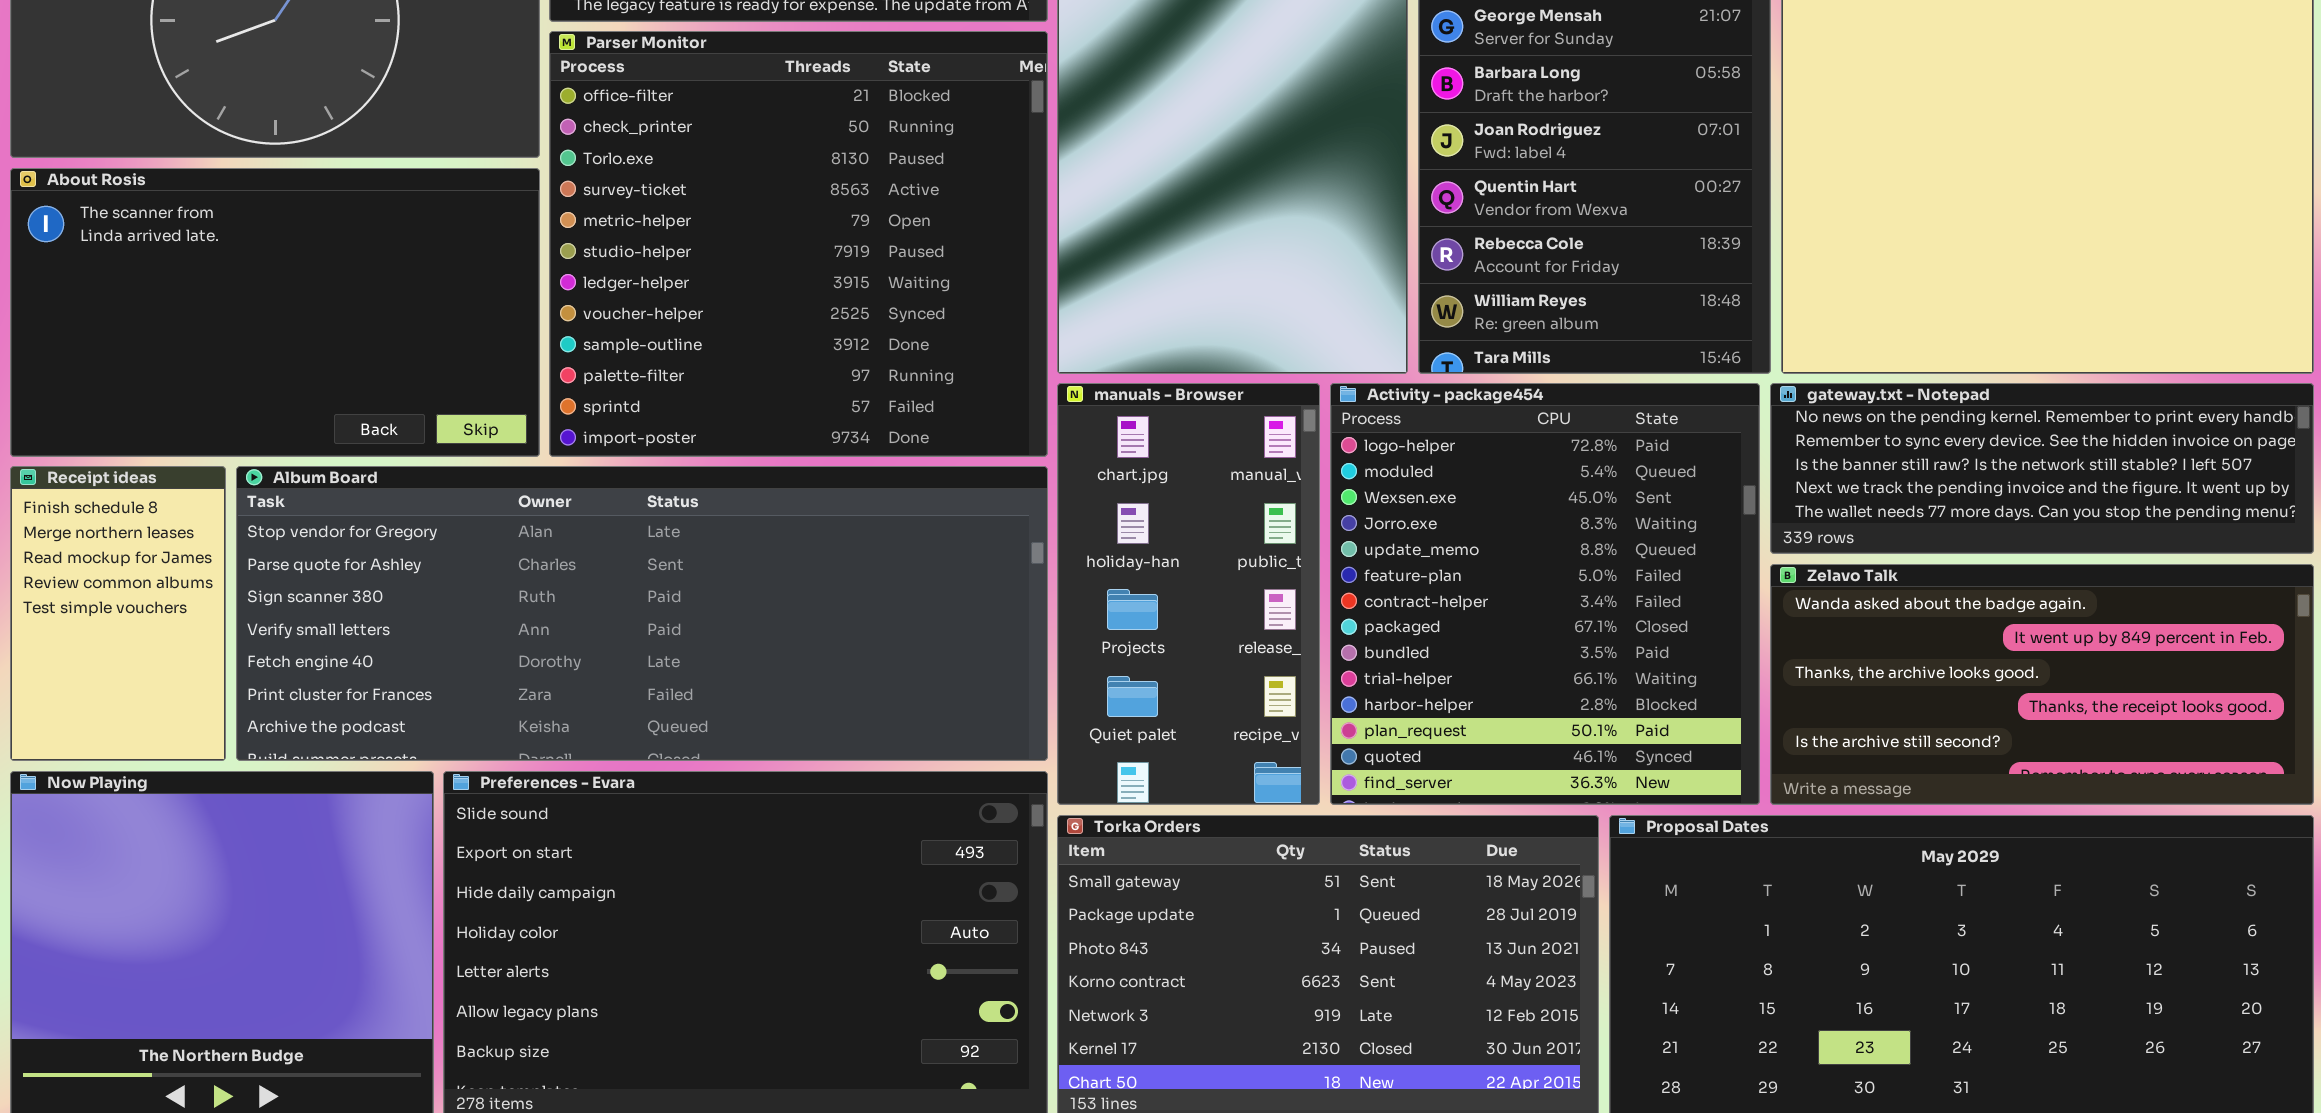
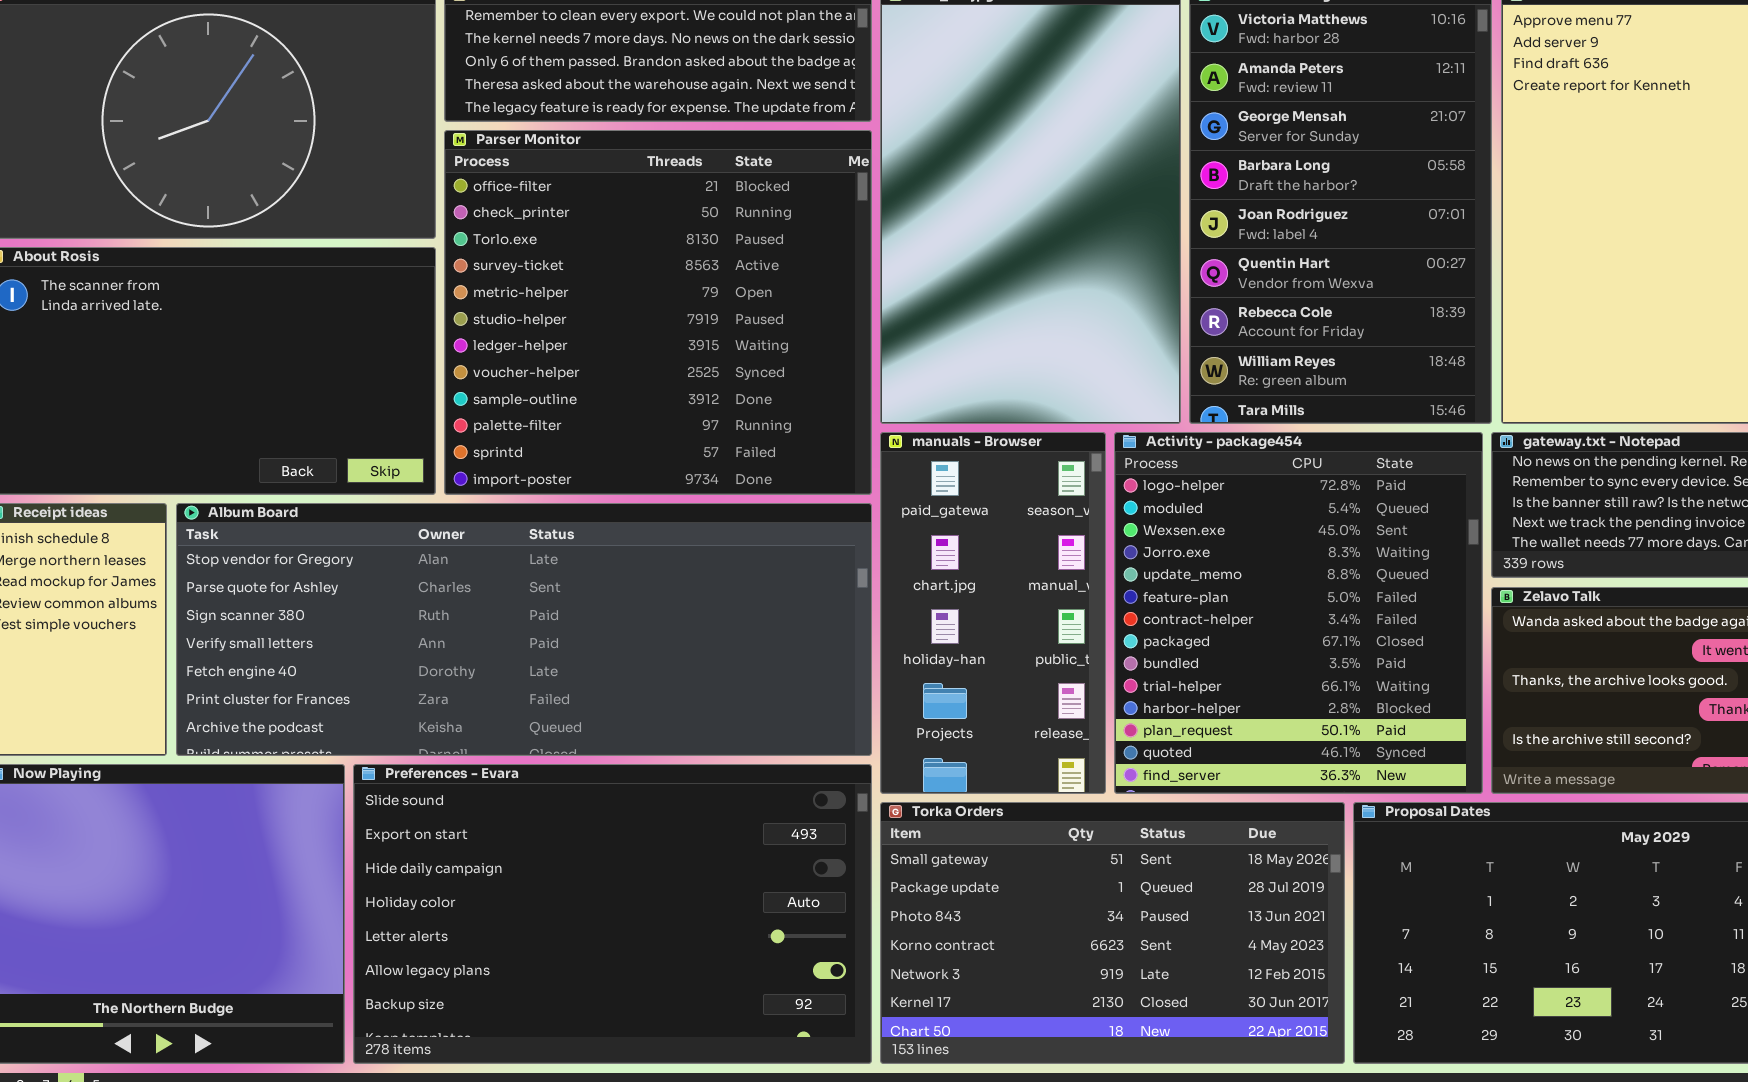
manuals - Browser: [1057,383,1320,805] -> [880,432,1106,794], scrolled up 1 row

